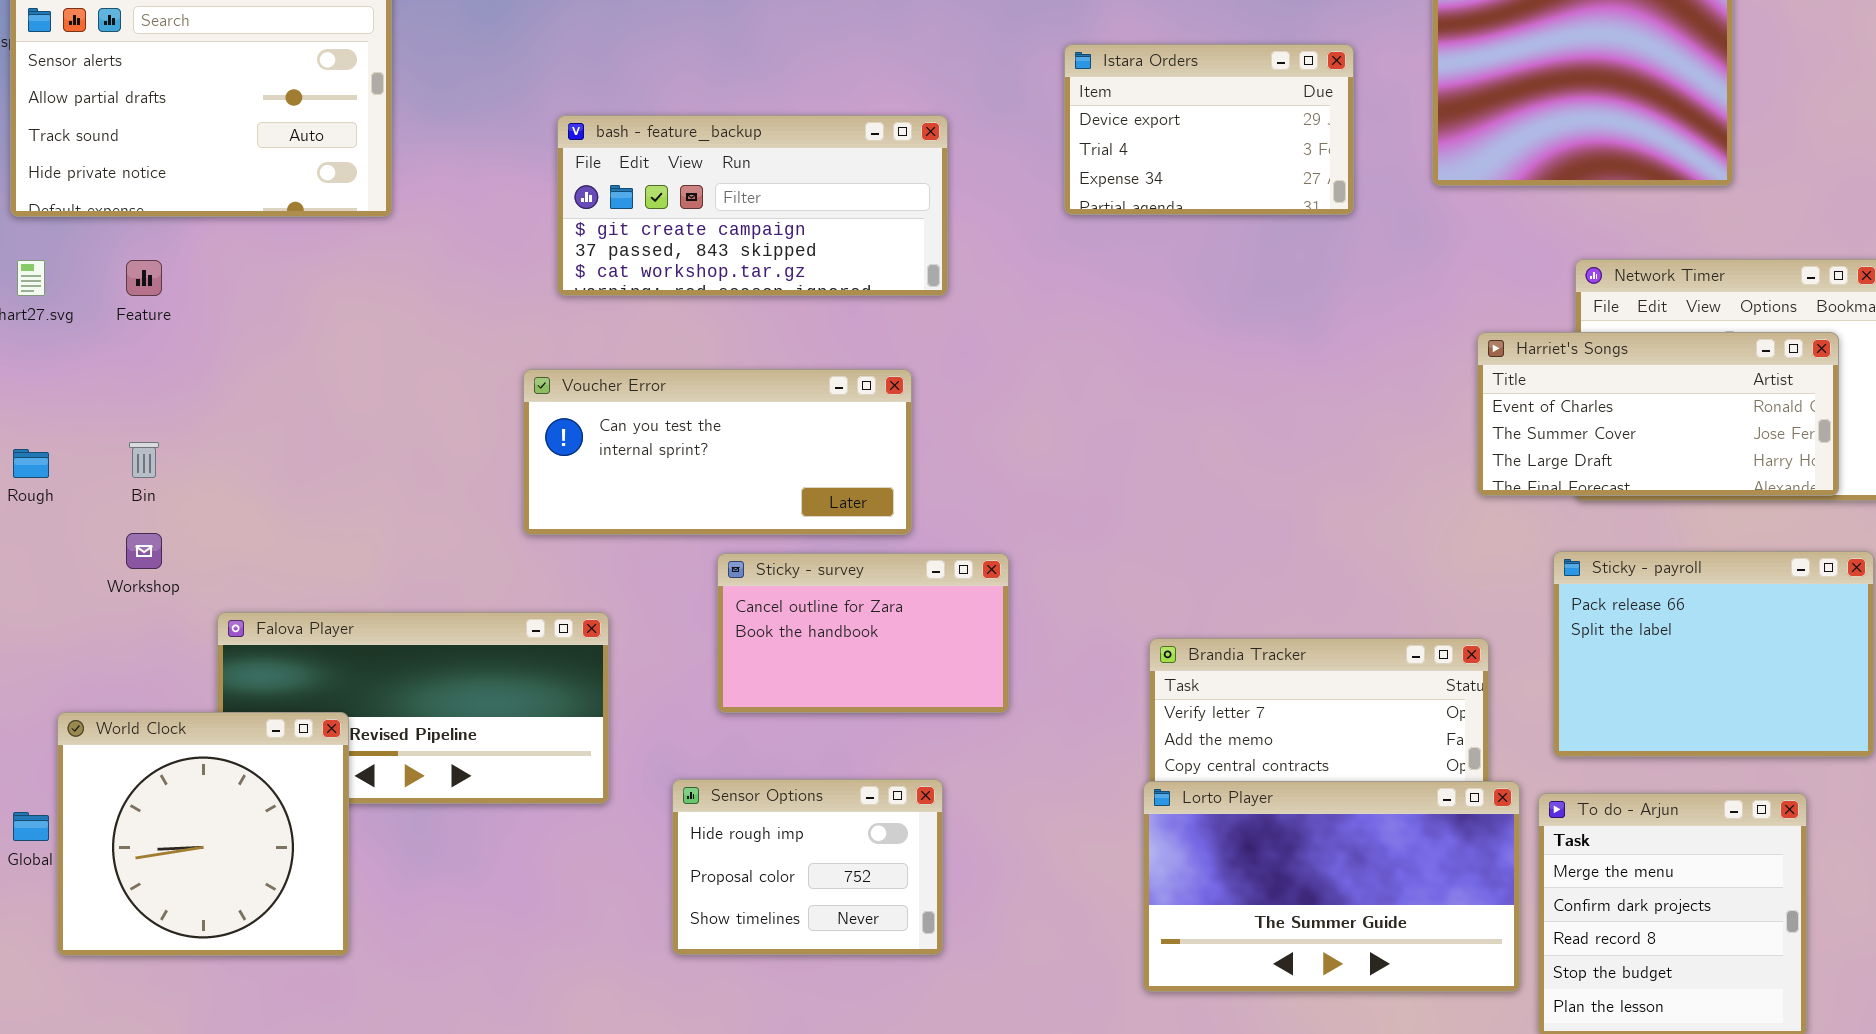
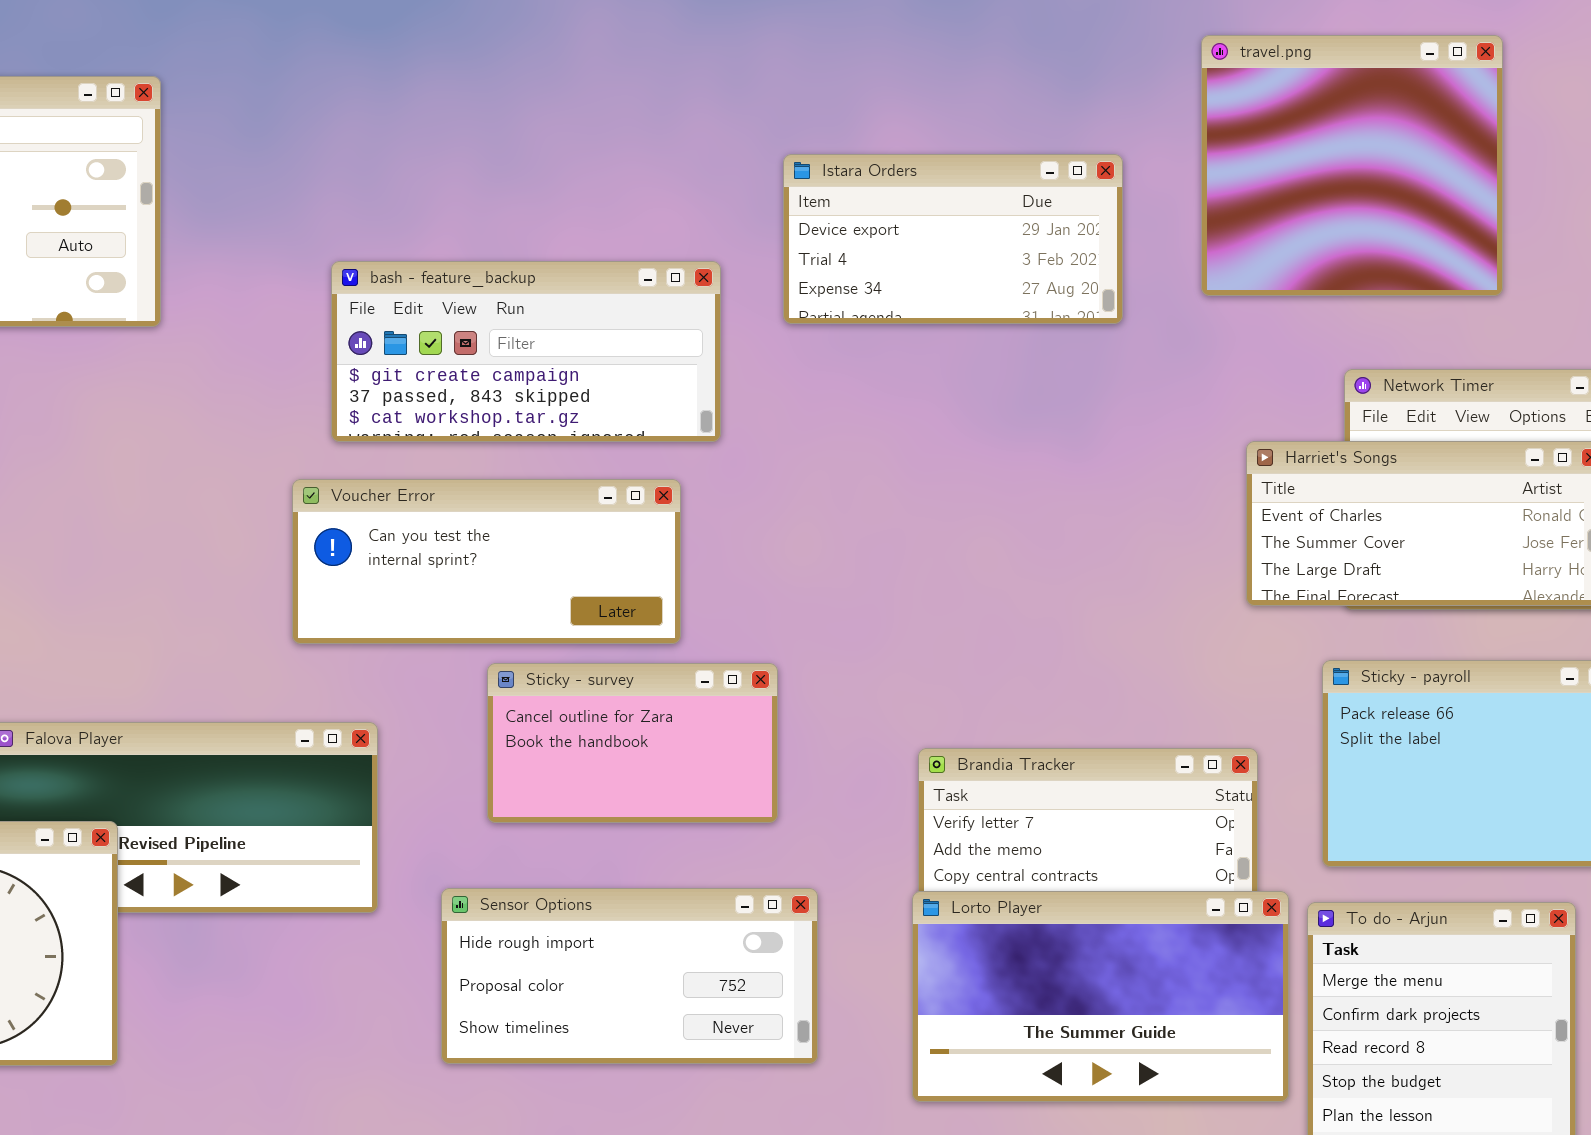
Istara Orders: [1064,44,1354,215] -> [783,154,1123,324], resized
bash - feature_backup: [557,115,948,296] -> [331,261,721,442], moved
Sensor Options: [672,779,943,955] -> [441,888,818,1064], resized

